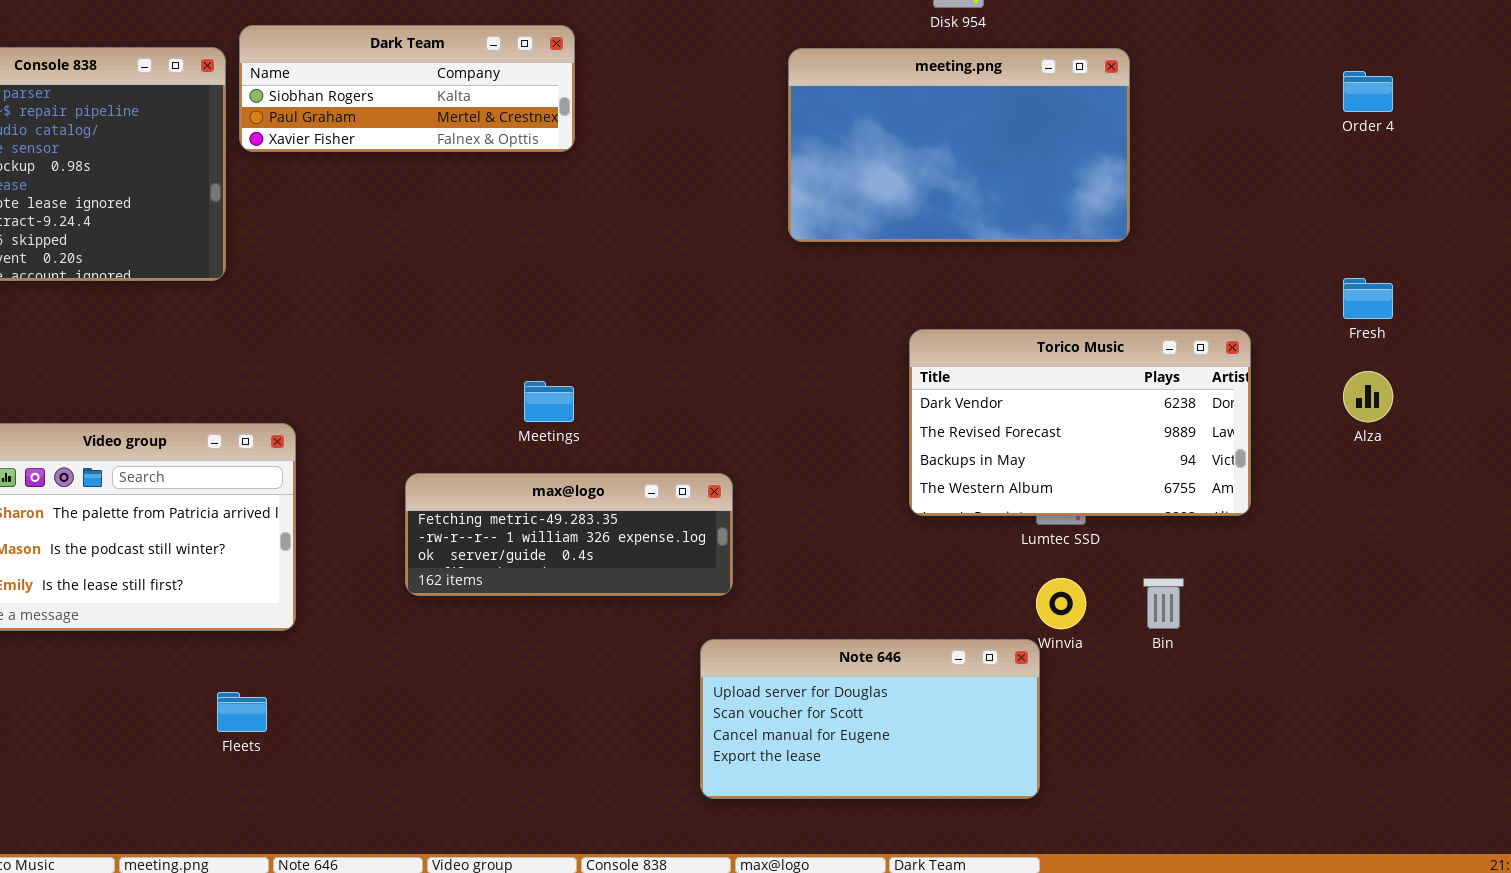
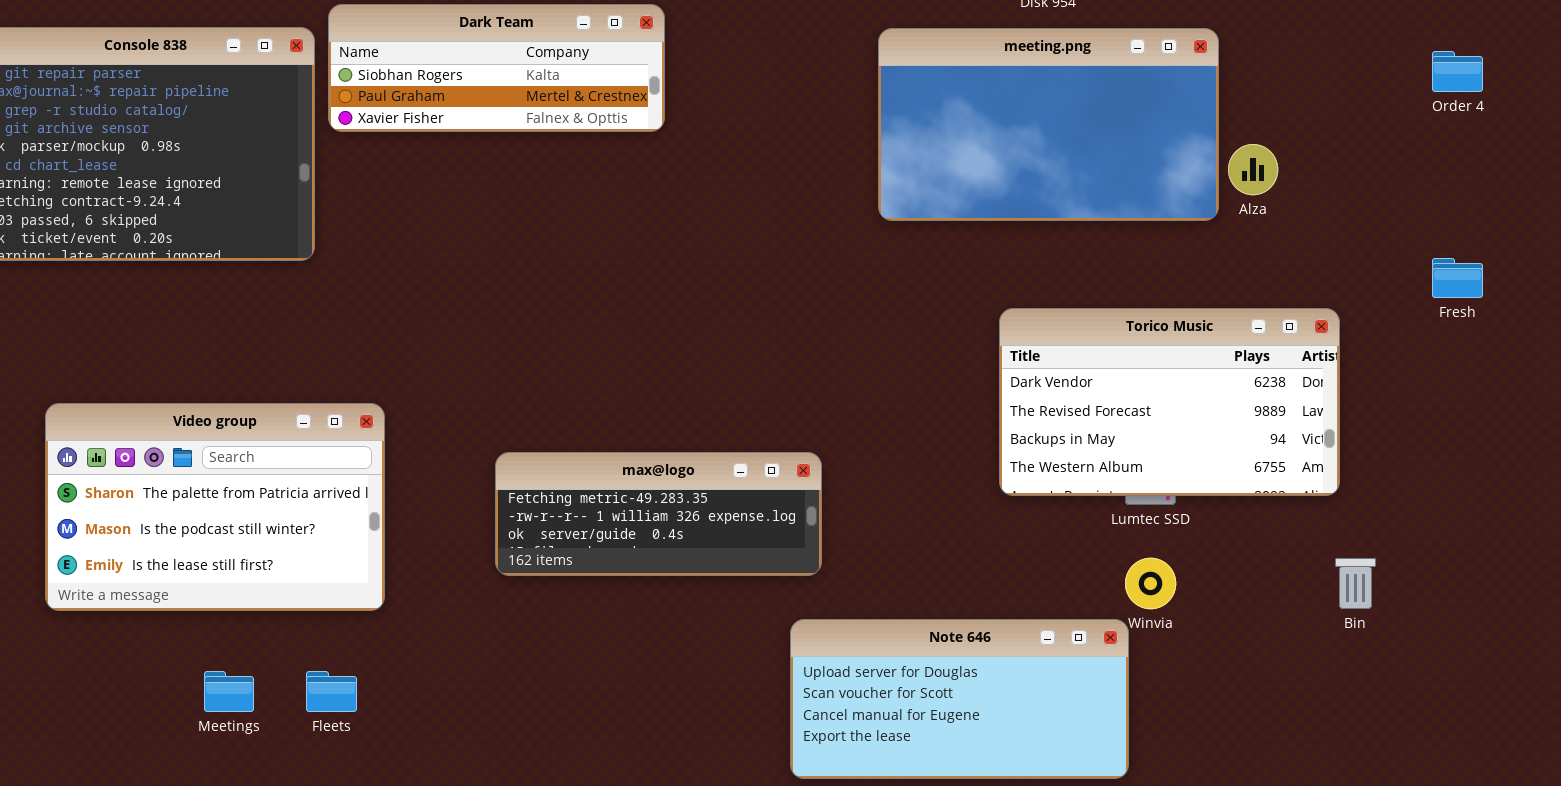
Alza: [1343,371,1393,422] -> [1228,144,1278,195], moved
Meetings: [524,381,574,422] -> [204,671,254,712], moved
Bin: [1143,578,1184,629] -> [1335,558,1376,609], moved

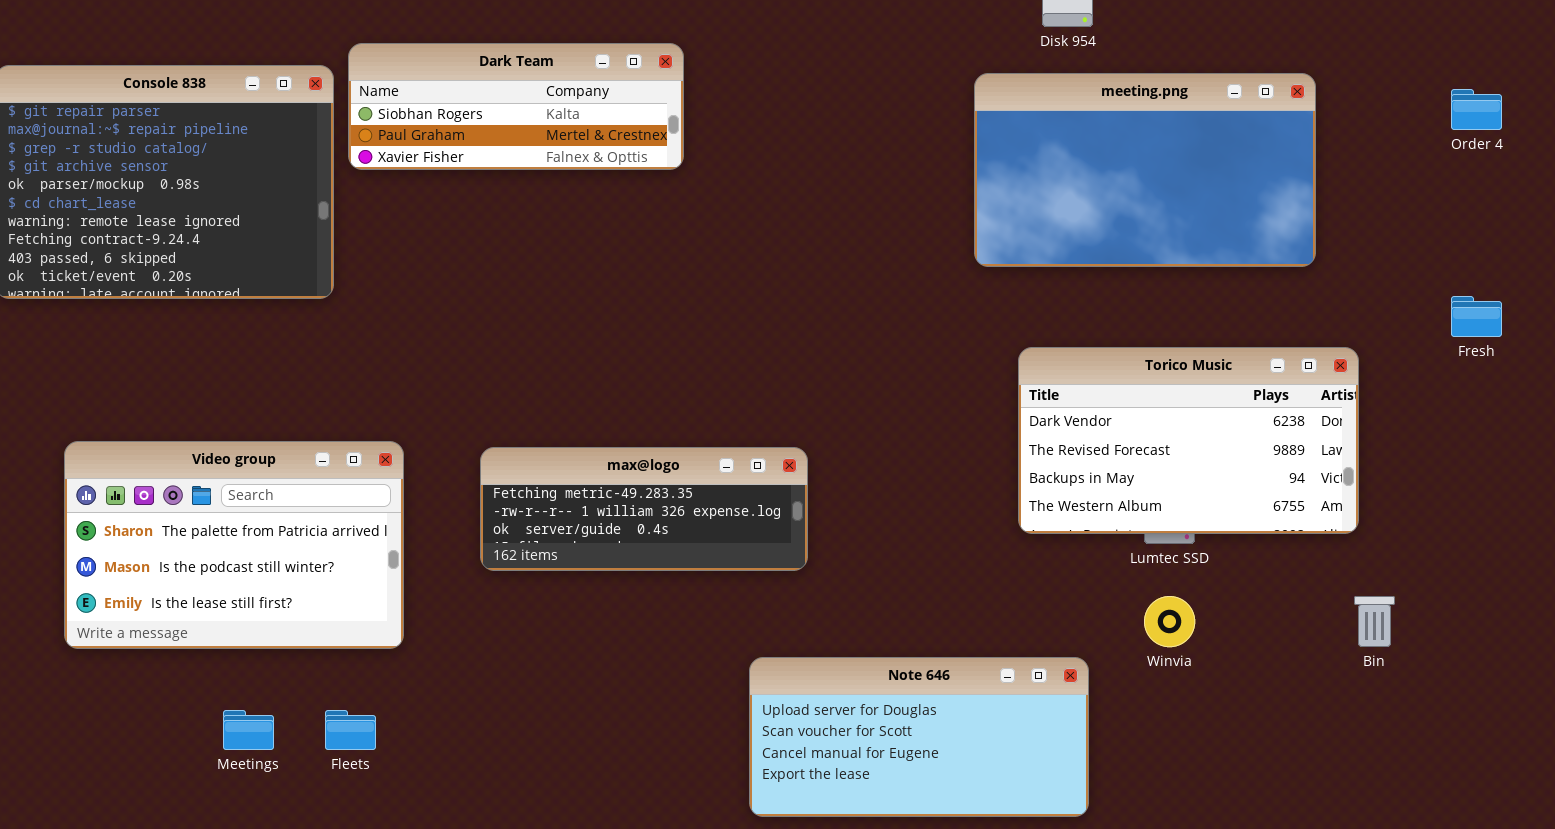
meeting.png: [878,28,1219,221] -> [974,73,1316,267], moved
max@logo: [495,452,822,576] -> [480,447,808,571], moved
Note 646: [790,619,1129,779] -> [749,657,1089,817], moved

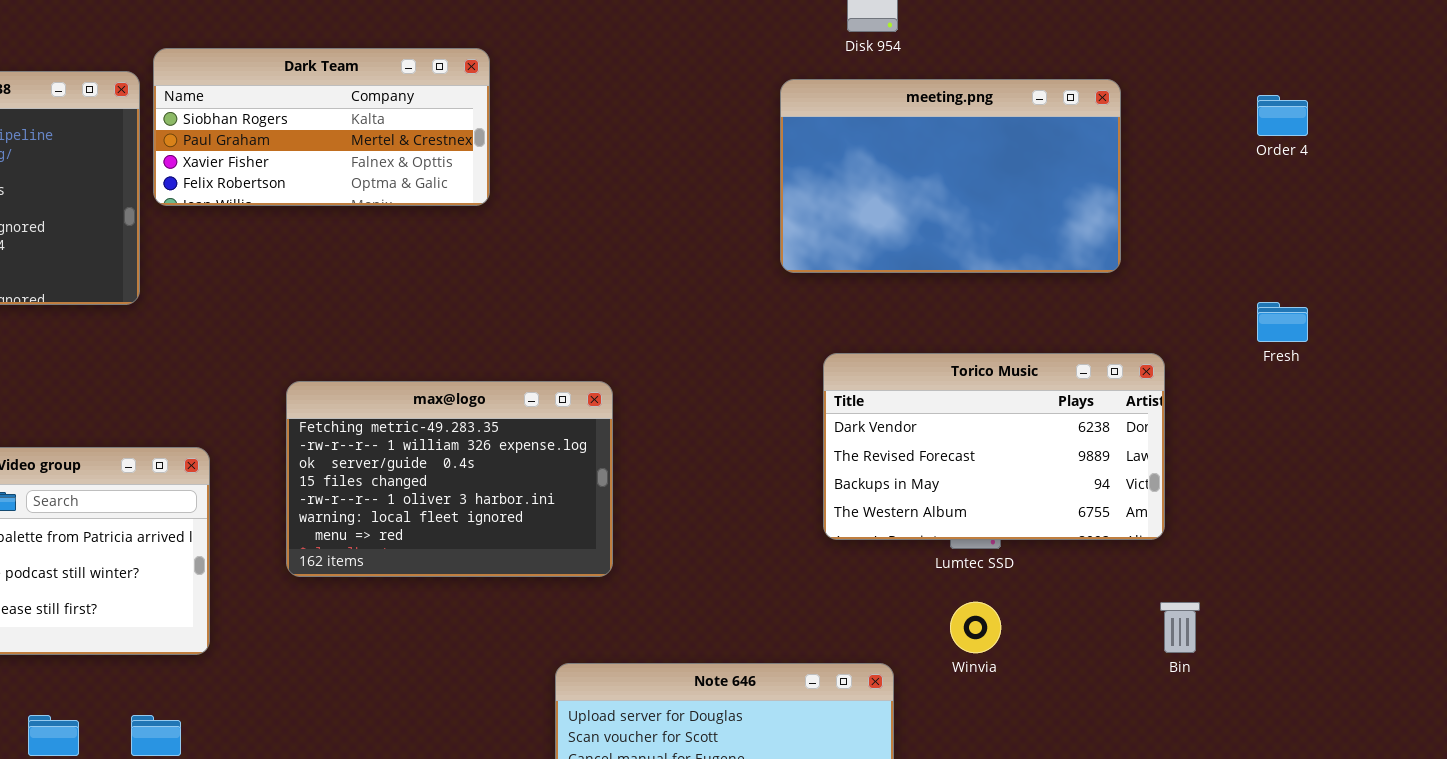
Dark Team: [348,43,684,170] -> [153,48,490,206], resized
max@logo: [480,447,808,571] -> [286,381,613,577], resized

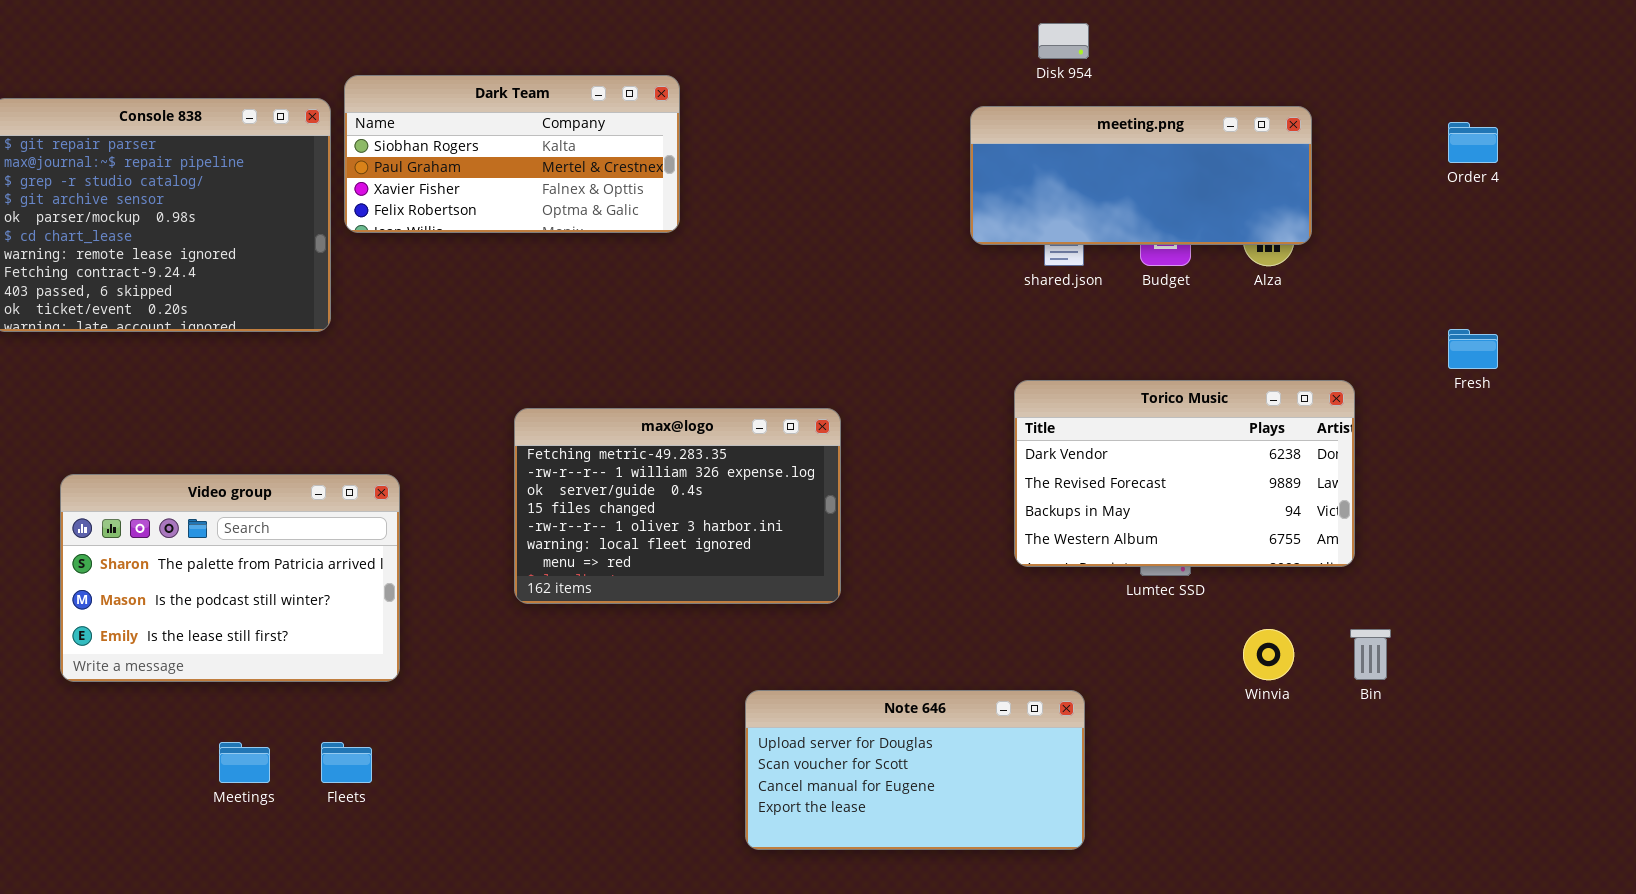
meeting.png: [780,79,1121,273] -> [970,106,1312,245], resized
max@logo: [286,381,613,577] -> [514,408,841,604], moved
Winvia: [950,602,1001,653] -> [1243,629,1294,680], moved

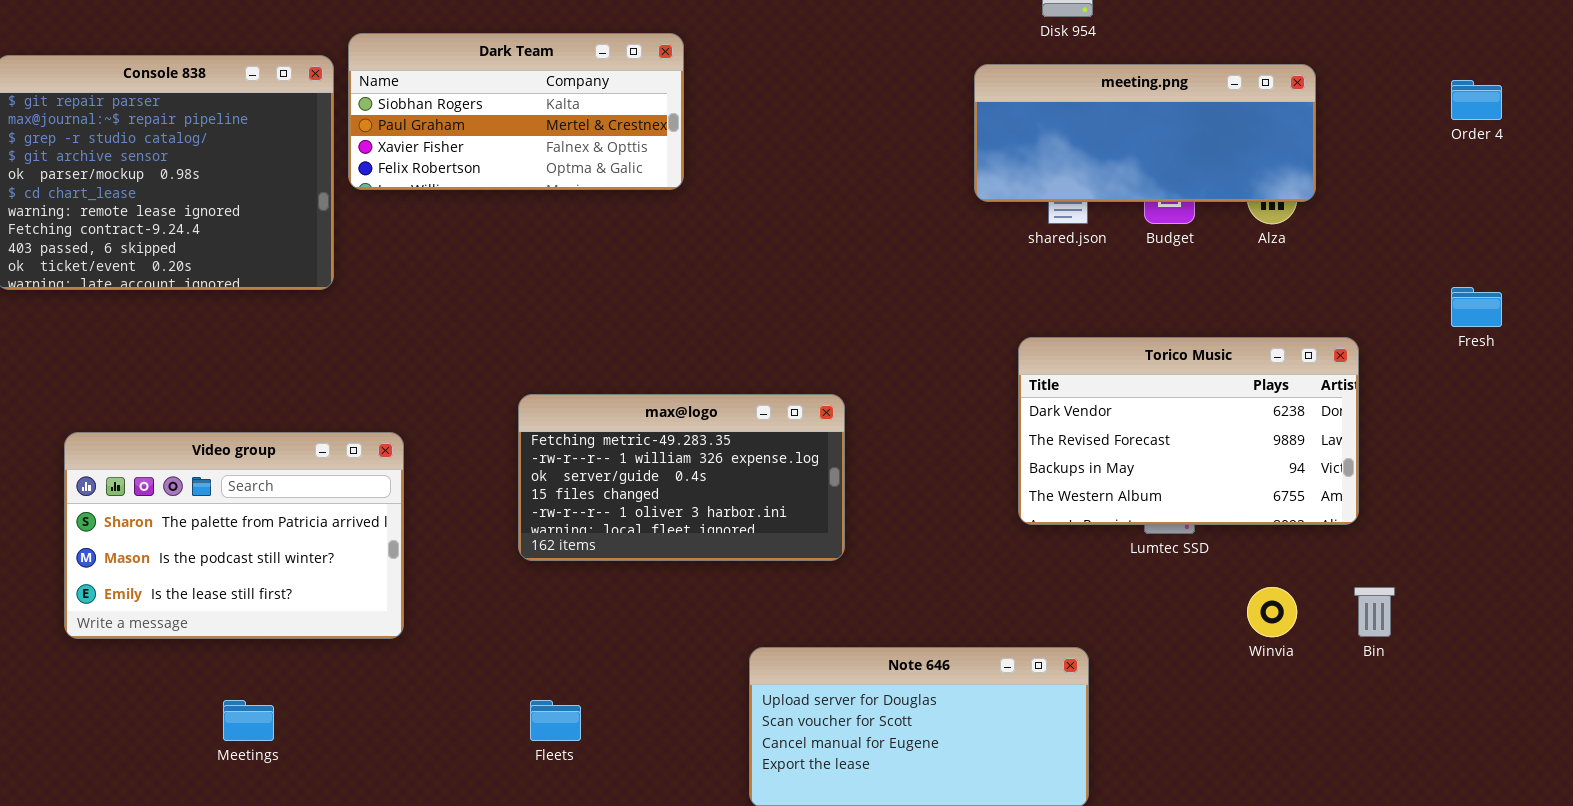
max@logo: [514,408,841,604] -> [518,394,845,561], resized
Fleets: [321,742,372,783] -> [530,700,581,741], moved

